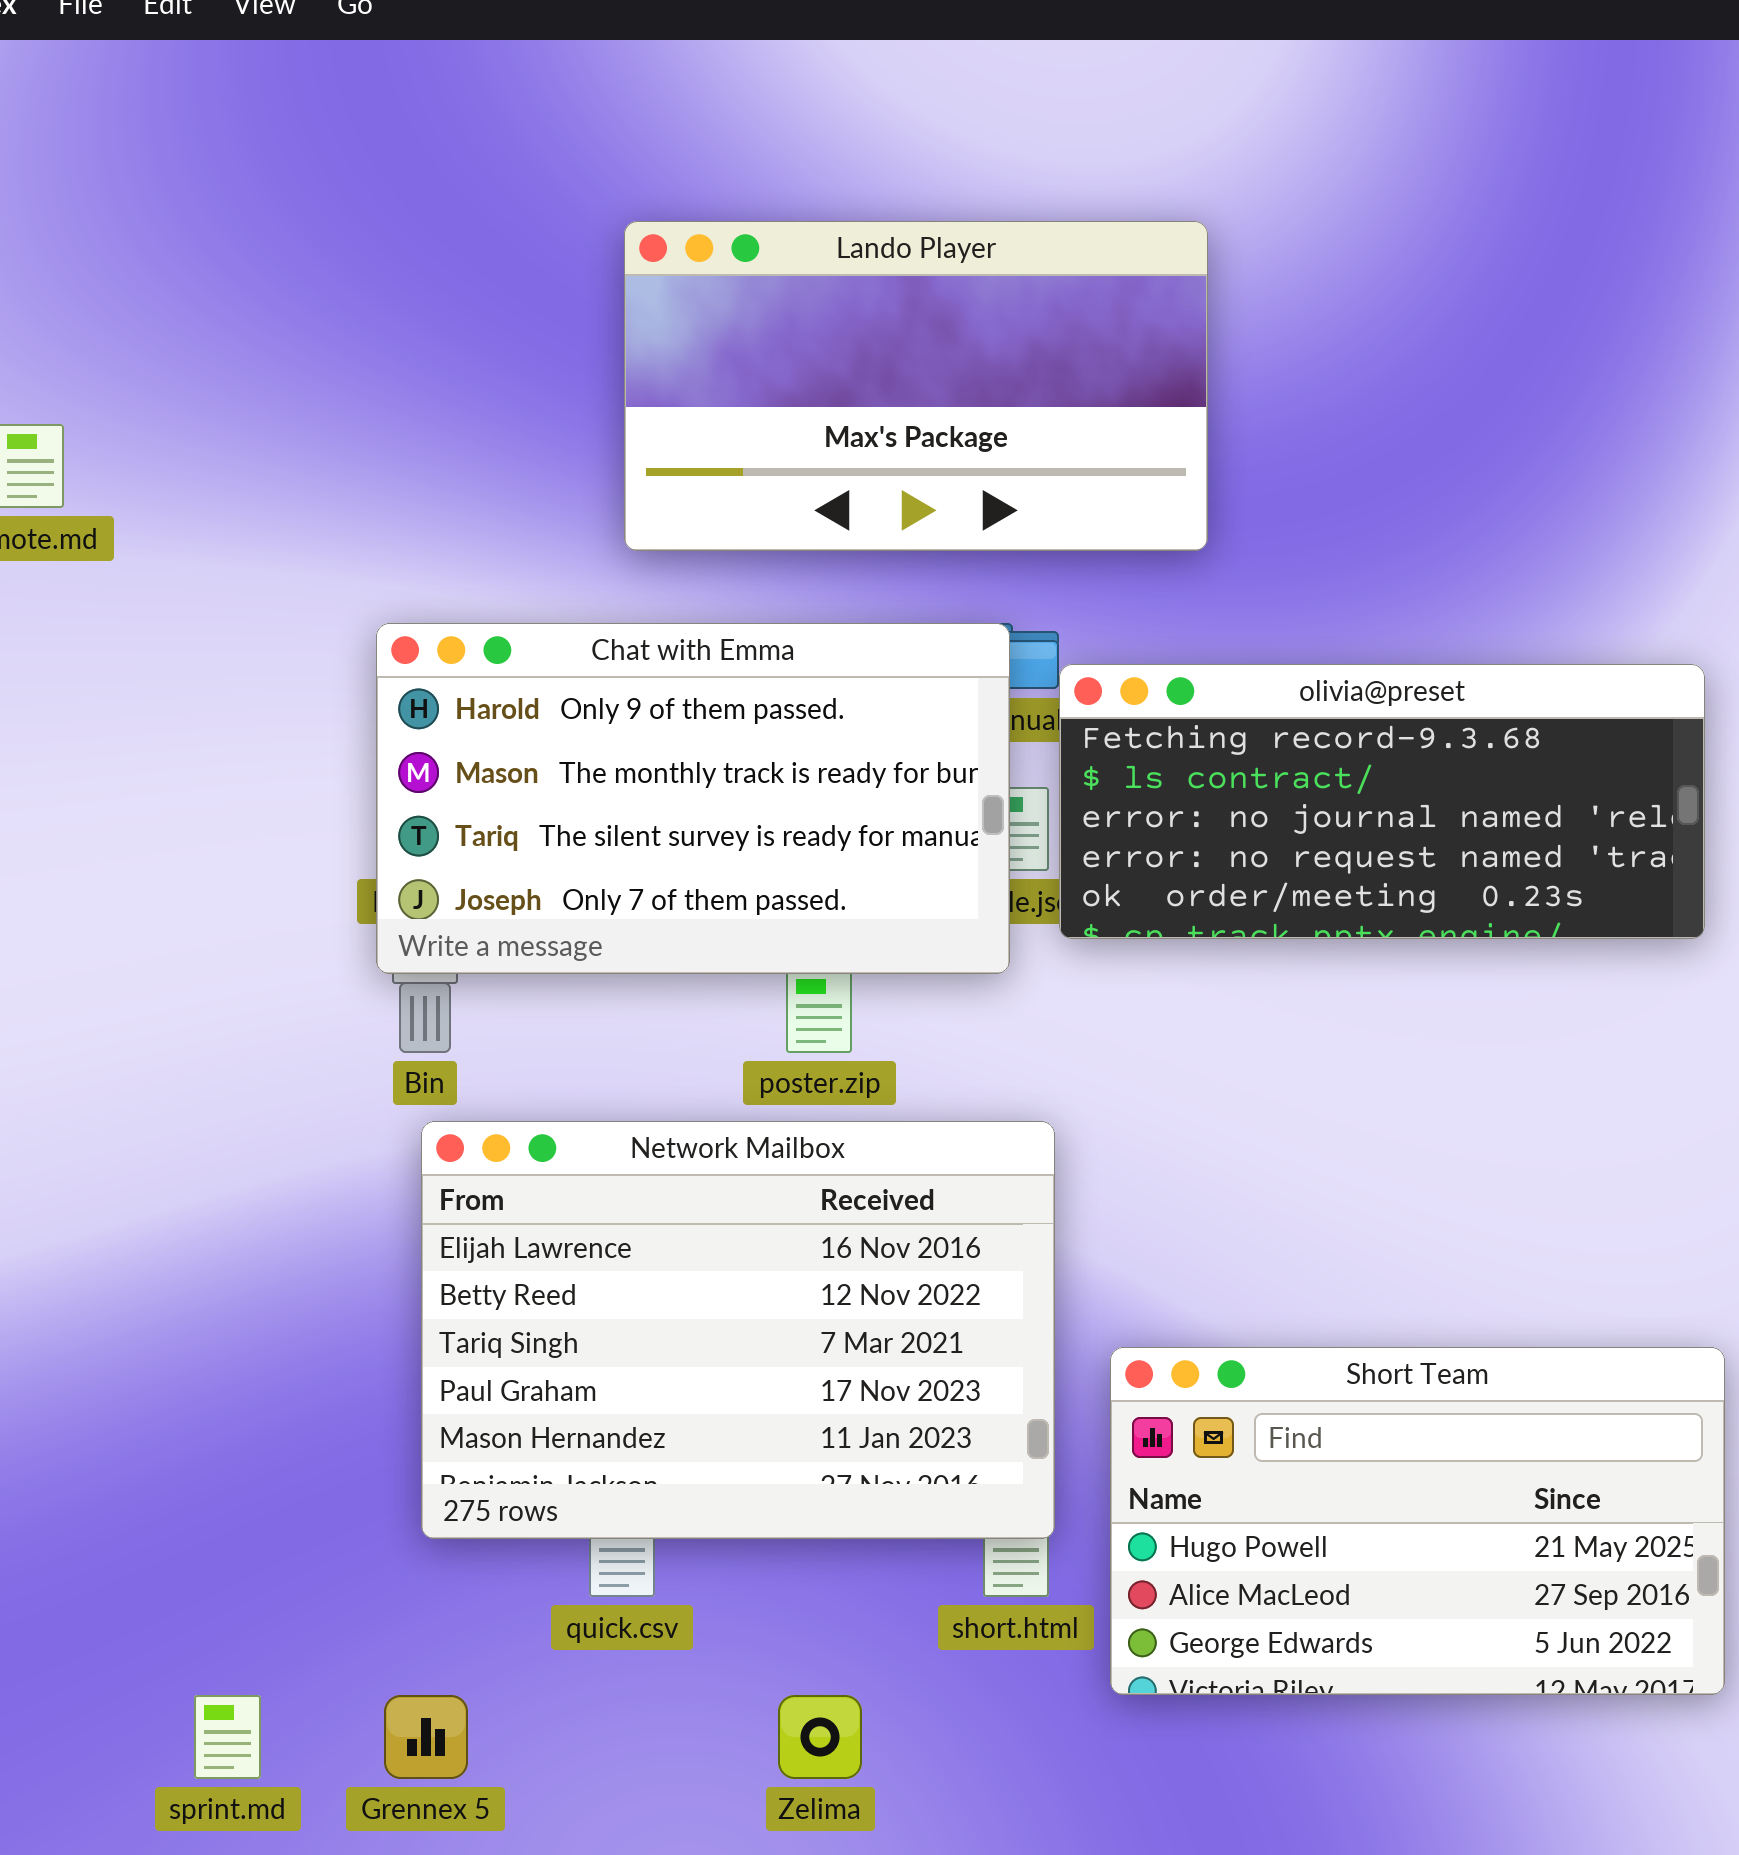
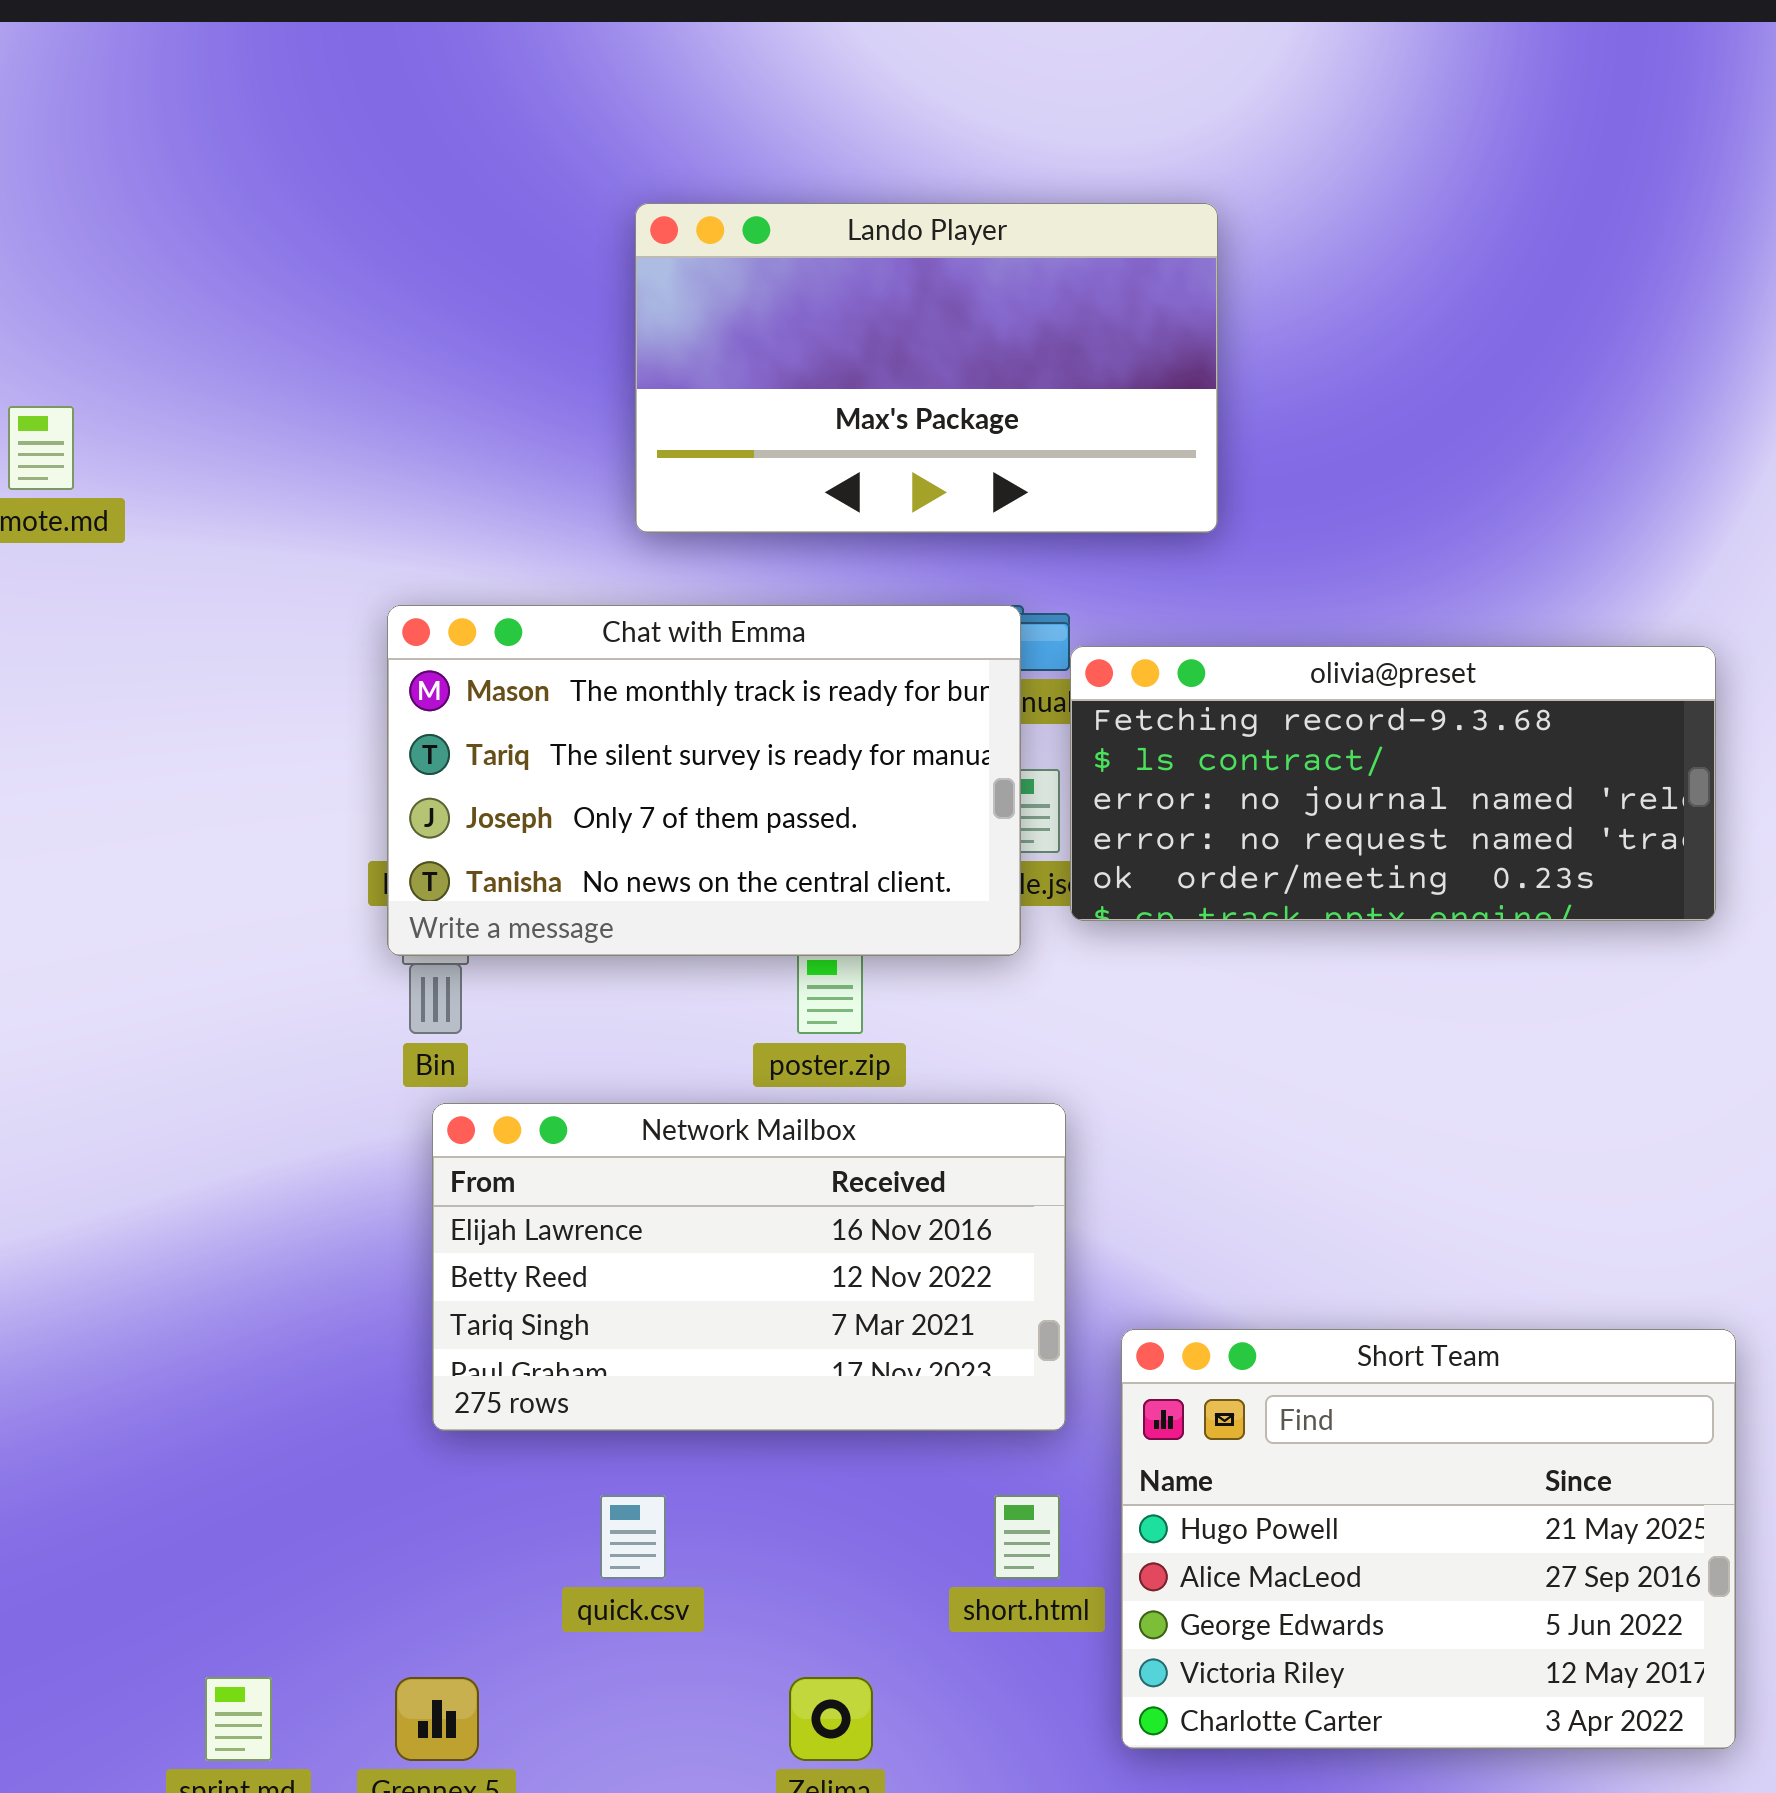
Chat with Emma: [376,623,1010,974] -> [387,605,1021,956], scrolled down 1 row
Network Mailbox: [421,1121,1055,1539] -> [432,1103,1066,1431], resized
Short Team: [1110,1347,1725,1695] -> [1121,1329,1736,1749], resized

